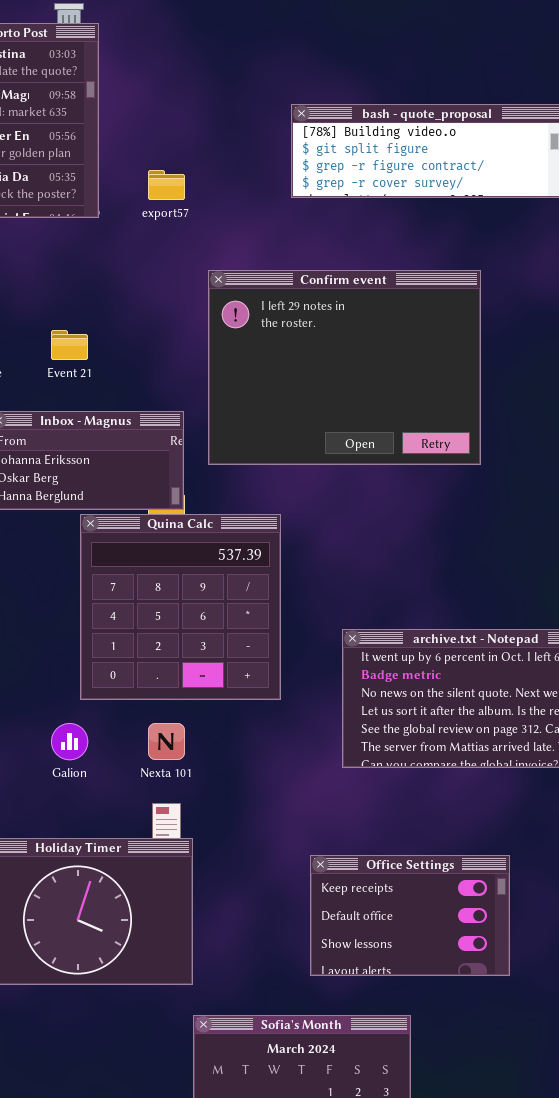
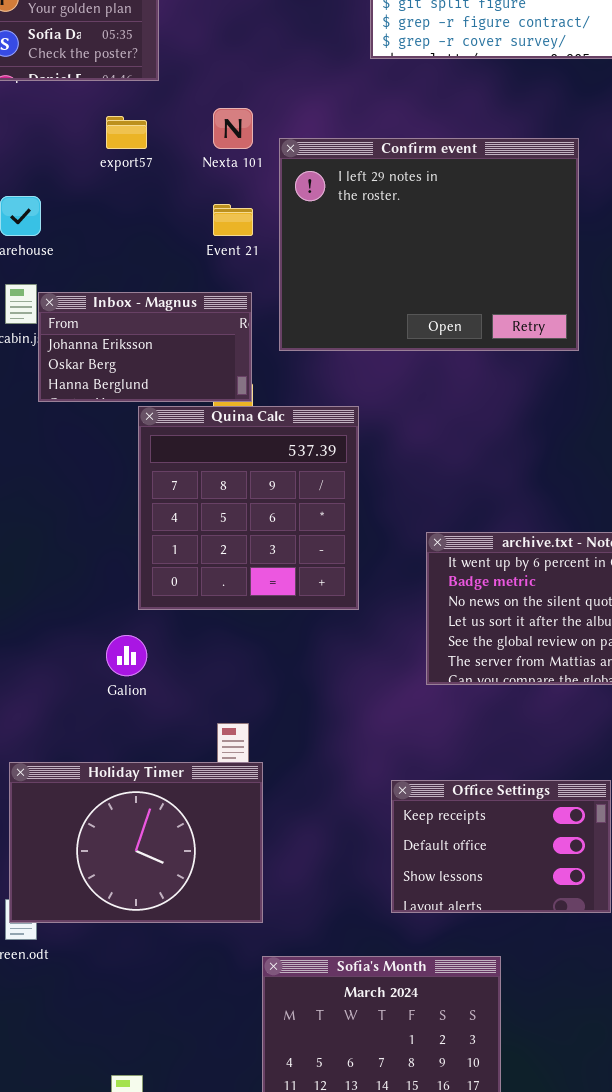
export57: [148,170,185,200] -> [106,116,147,149], moved
Event 21: [51,330,88,360] -> [213,204,253,236], moved
Nexta 101: [148,723,185,760] -> [213,108,253,149], moved

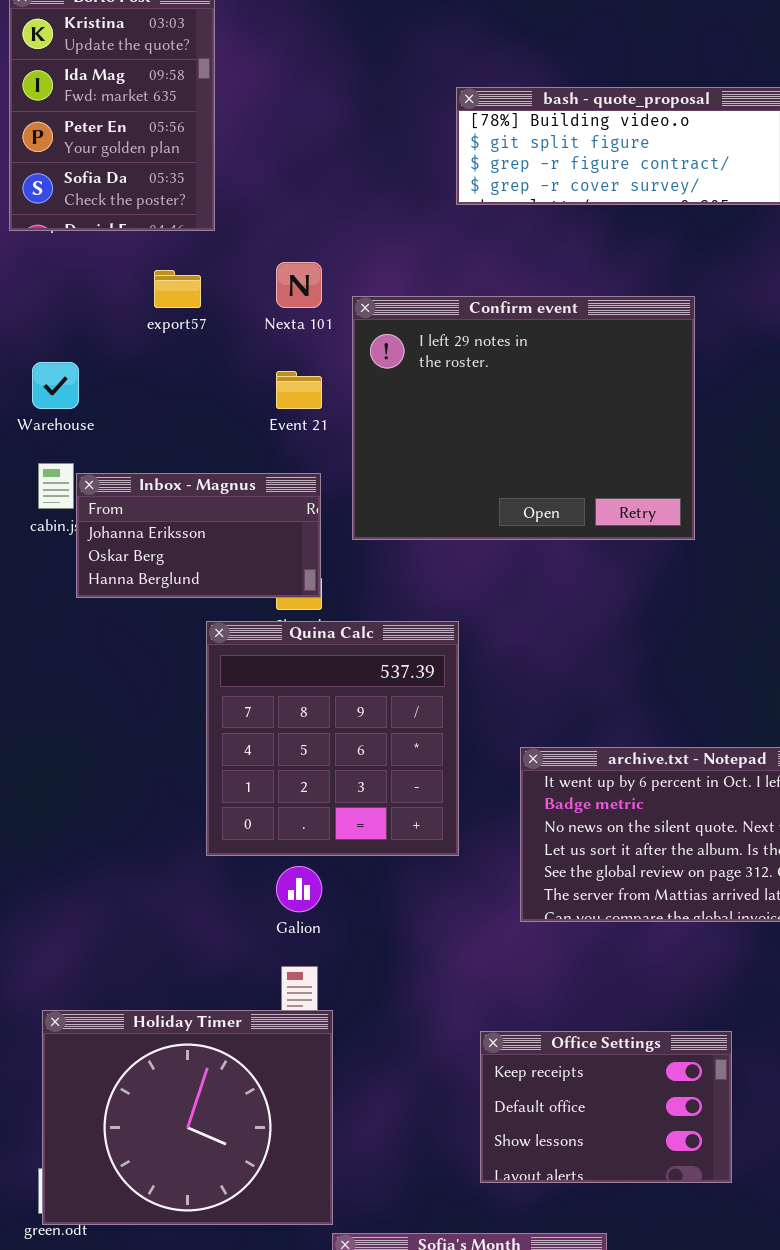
Quina Calc: [138,406,359,610] -> [206,621,459,856], moved
Galion: [106,635,147,676] -> [276,866,322,912], moved
Holiday Timer: [9,762,263,923] -> [42,1010,333,1225], resized

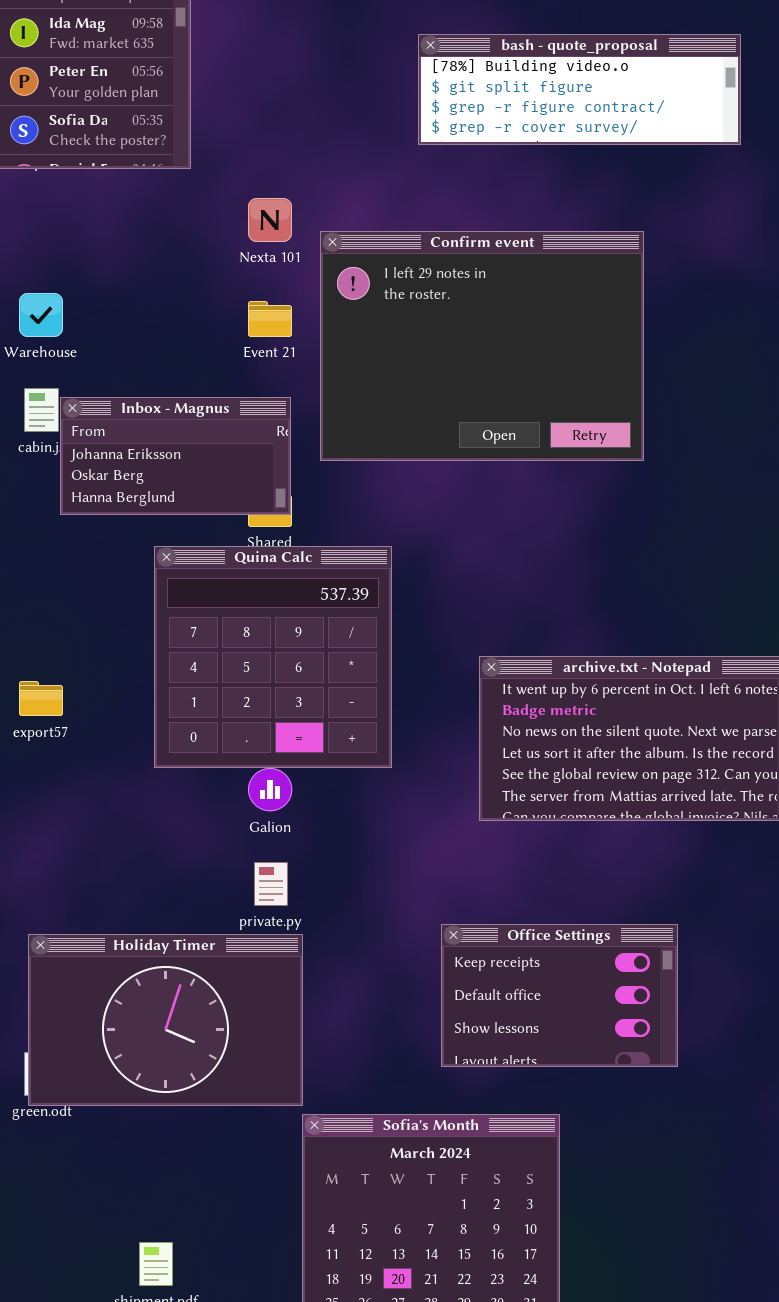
export57: [154,270,201,308] -> [19,681,63,716], moved
Quina Calc: [206,621,459,856] -> [154,546,392,768], moved
Holiday Timer: [42,1010,333,1225] -> [28,934,303,1106], resized

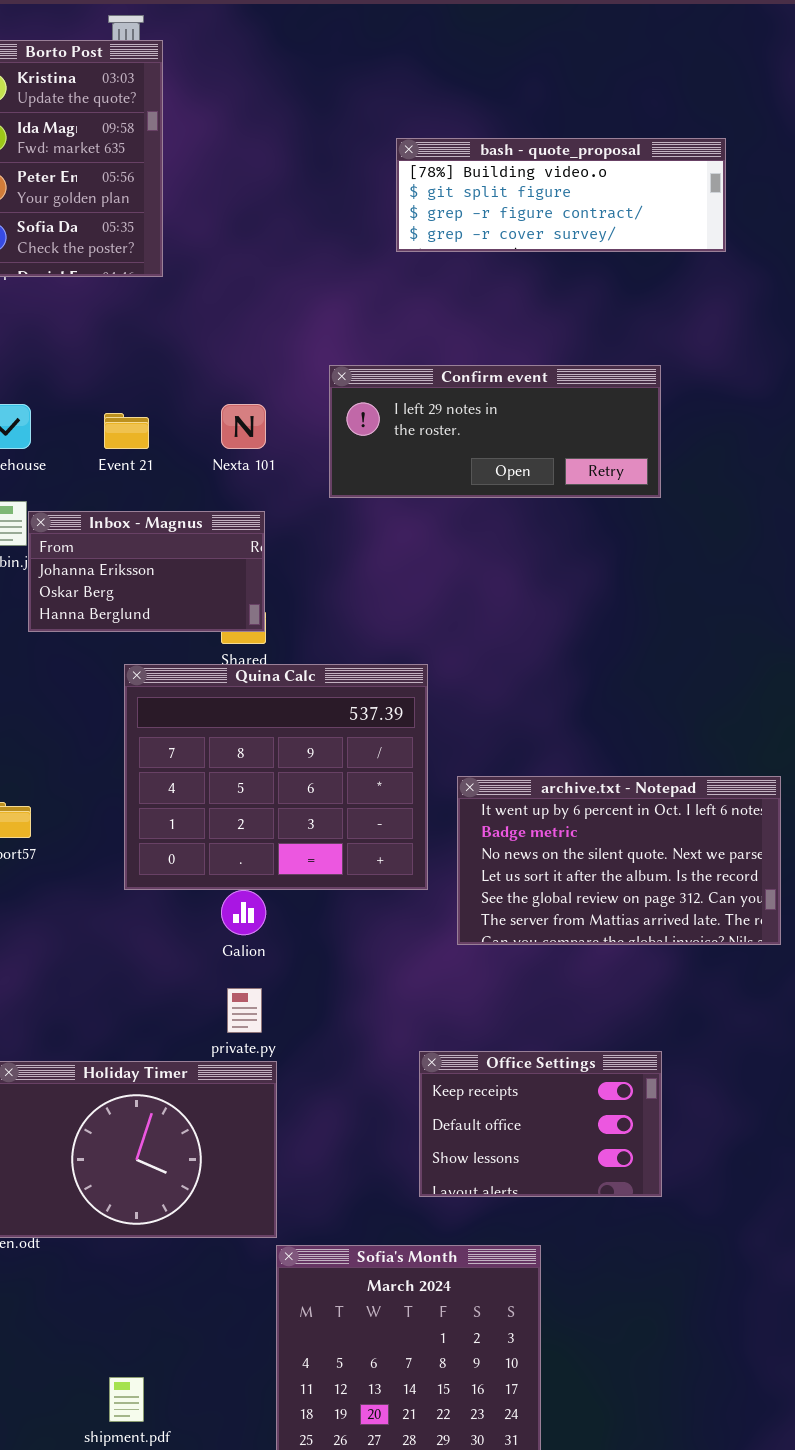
Nexta 101: [248,198,292,242] -> [221,404,266,449], moved
Confirm event: [320,231,644,461] -> [329,365,661,498], moved, resized
Event 21: [248,301,292,337] -> [104,413,149,449], moved
Quina Calc: [154,546,392,768] -> [124,664,428,890], resized

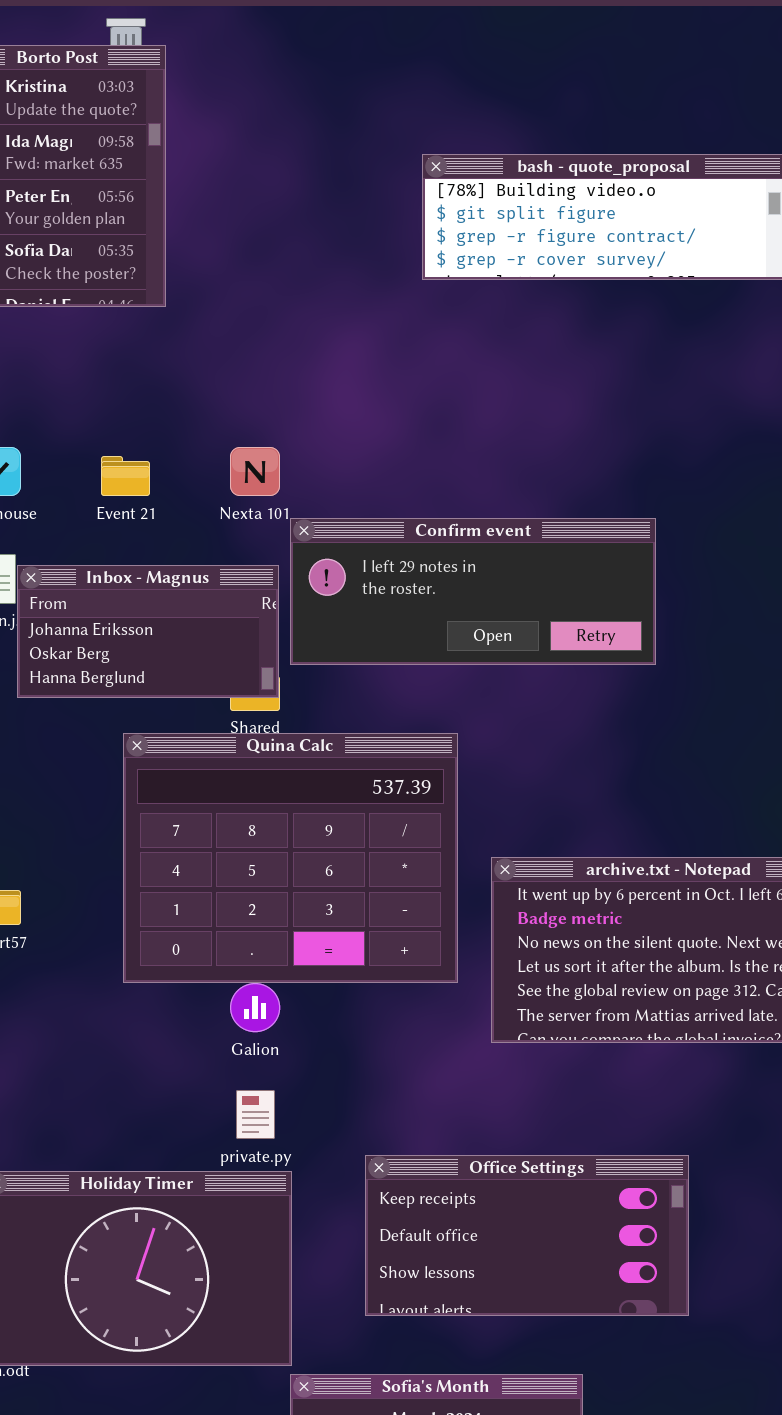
Confirm event: [329,365,661,498] -> [290,518,656,665], moved
Office Settings: [419,1051,662,1197] -> [365,1155,689,1316], moved, resized

